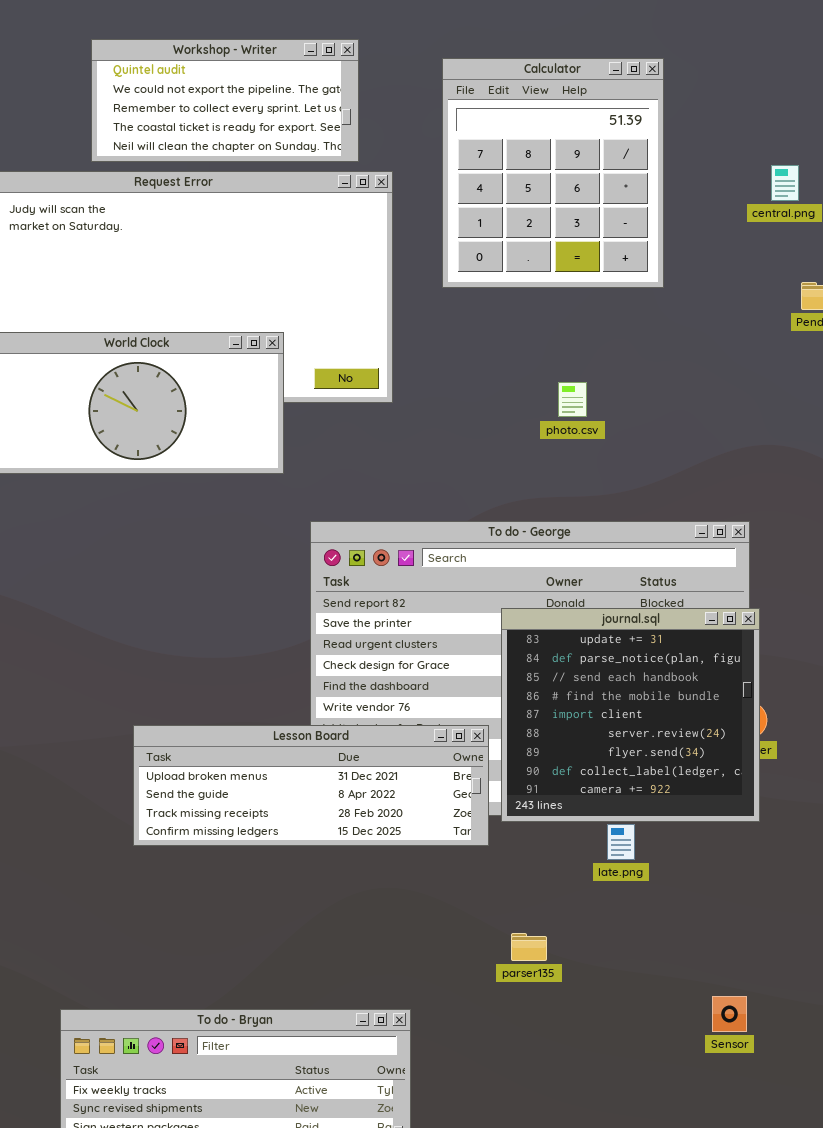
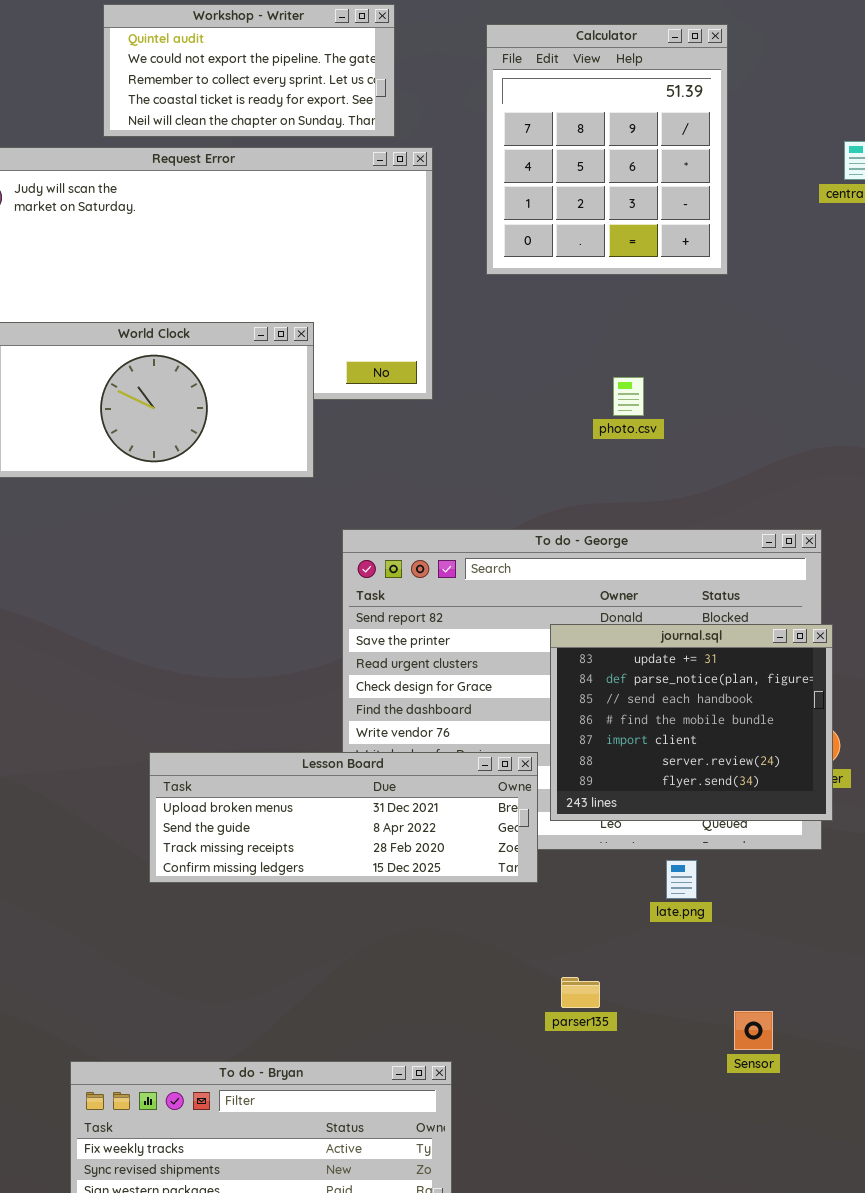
journal.sql: [501,608,760,822] -> [550,624,833,821], resized
Sensor: [712,996,747,1032] -> [734,1011,773,1050], moved

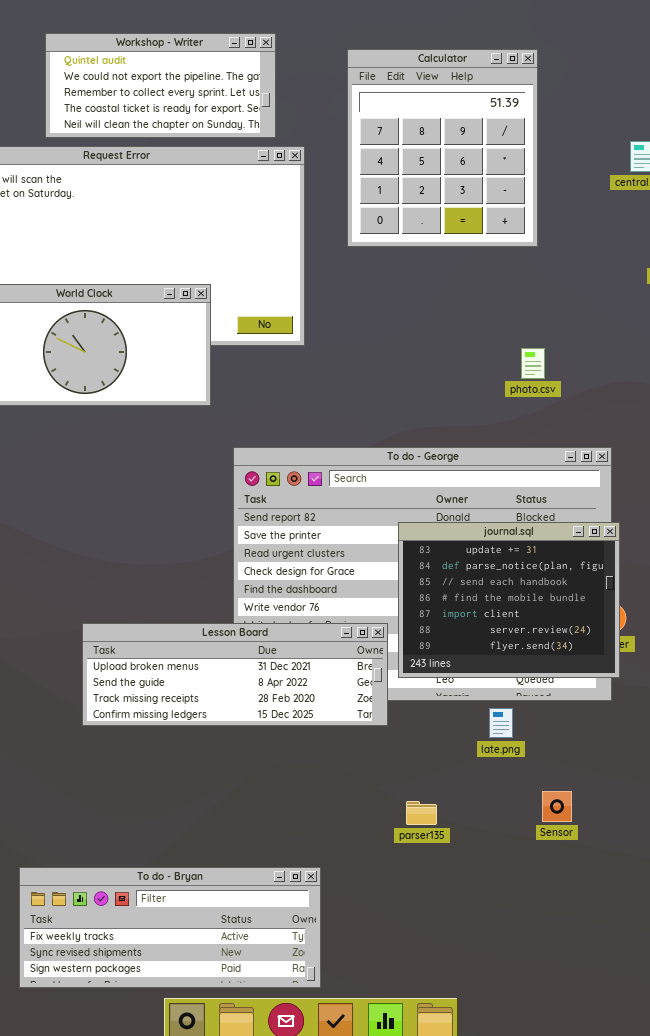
photo.csv: [613,377,644,416] -> [521,348,545,379], moved
Sensor: [734,1011,773,1050] -> [542,791,572,822], moved

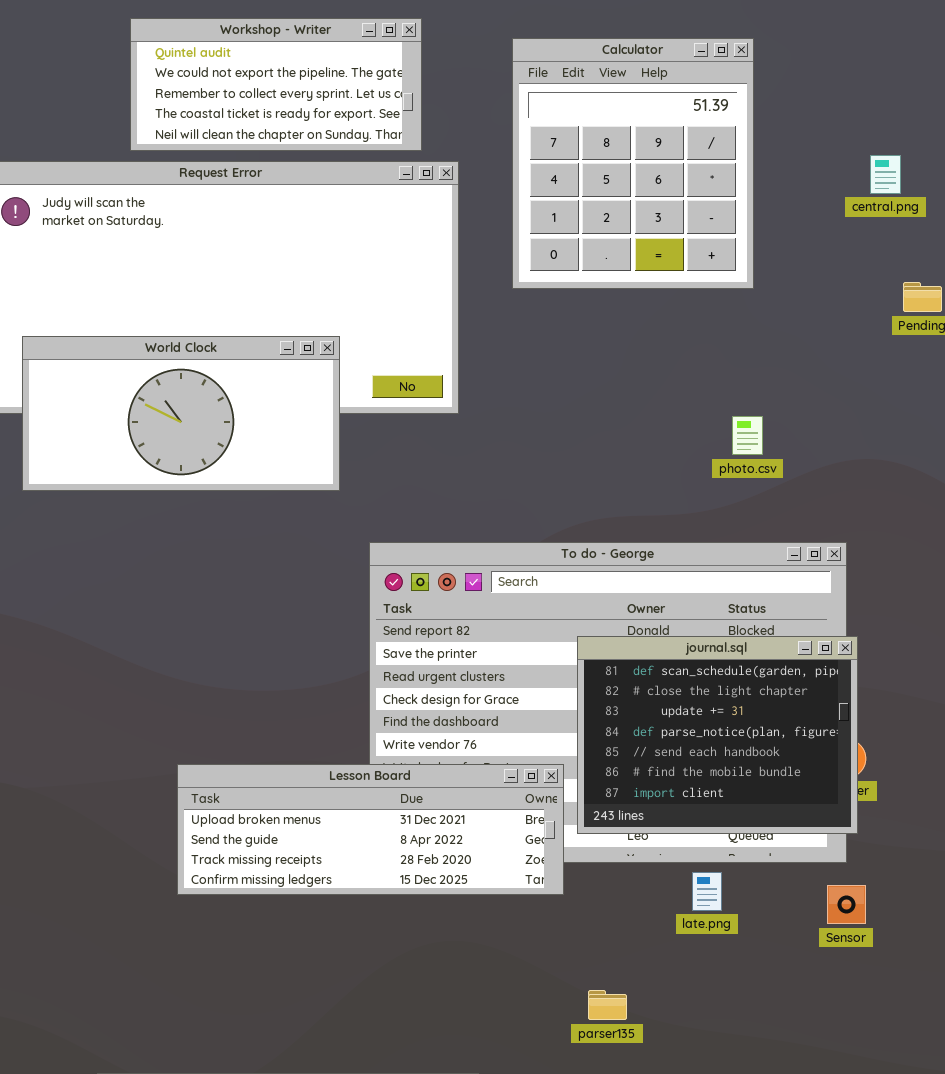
journal.sql: [398,522,620,678] -> [577,636,858,834], scrolled up 2 rows
Sensor: [542,791,572,822] -> [827,885,866,924], moved

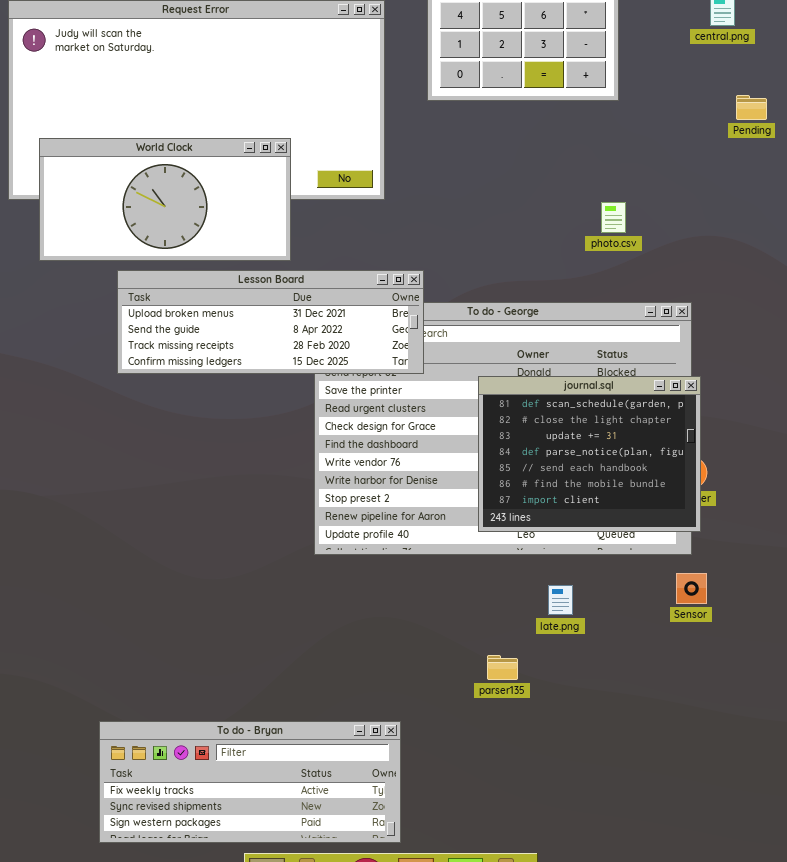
Lesson Board: [177,764,564,895] -> [117,270,424,374], moved
late.png: [692,872,722,911] -> [548,585,573,615], moved

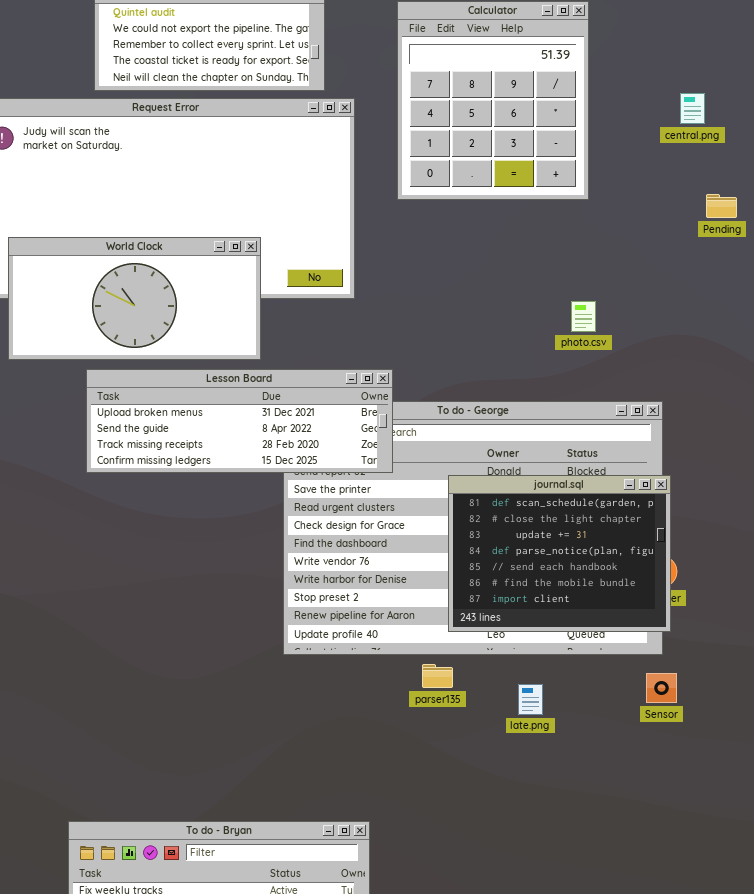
parser135: [487,655,518,680] -> [422,664,453,688], moved

